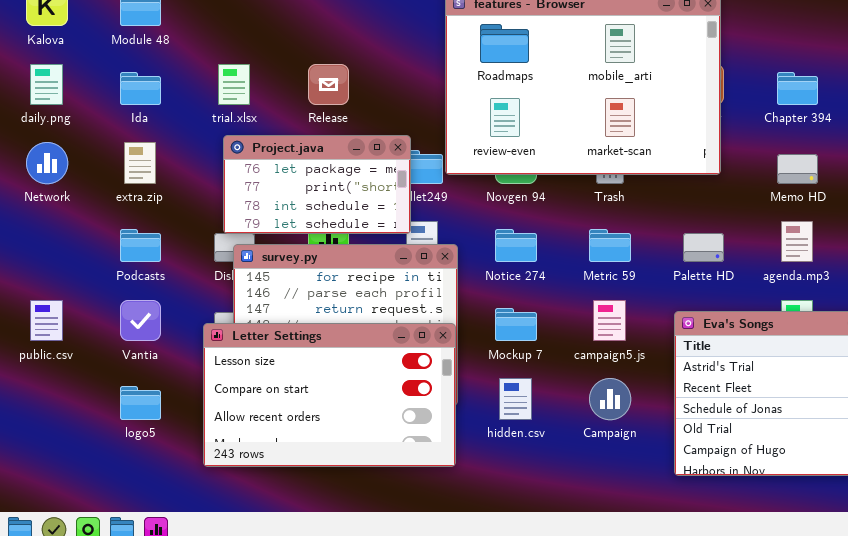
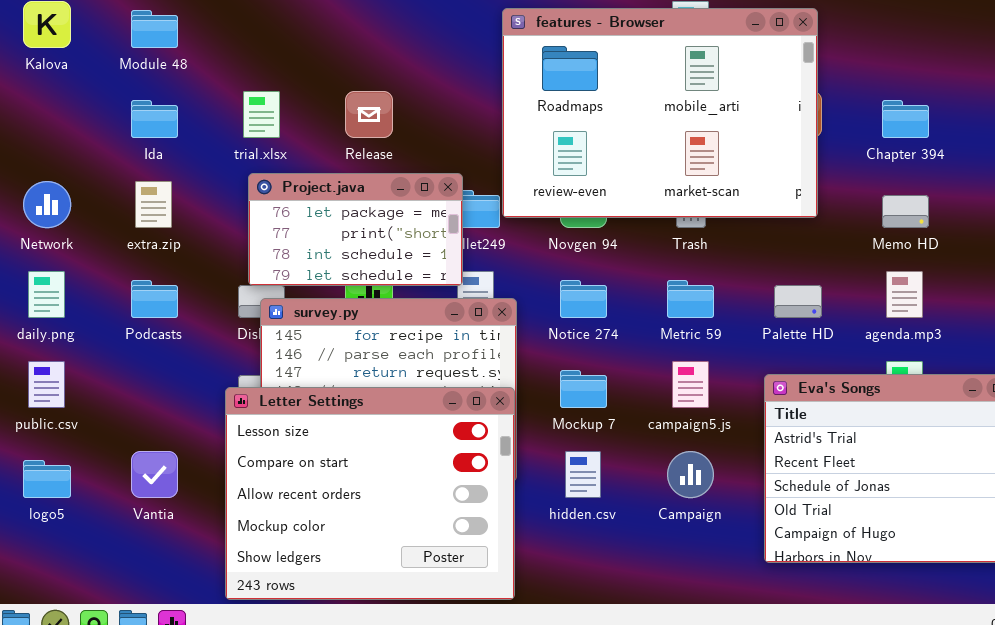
daily.png: [30,64,63,105] -> [28,271,65,318], moved
Vantia: [120,300,161,341] -> [131,451,178,498], moved
Letter Settings: [203,323,456,467] -> [225,387,515,600], resized
logo5: [120,386,161,420] -> [23,460,71,498], moved

